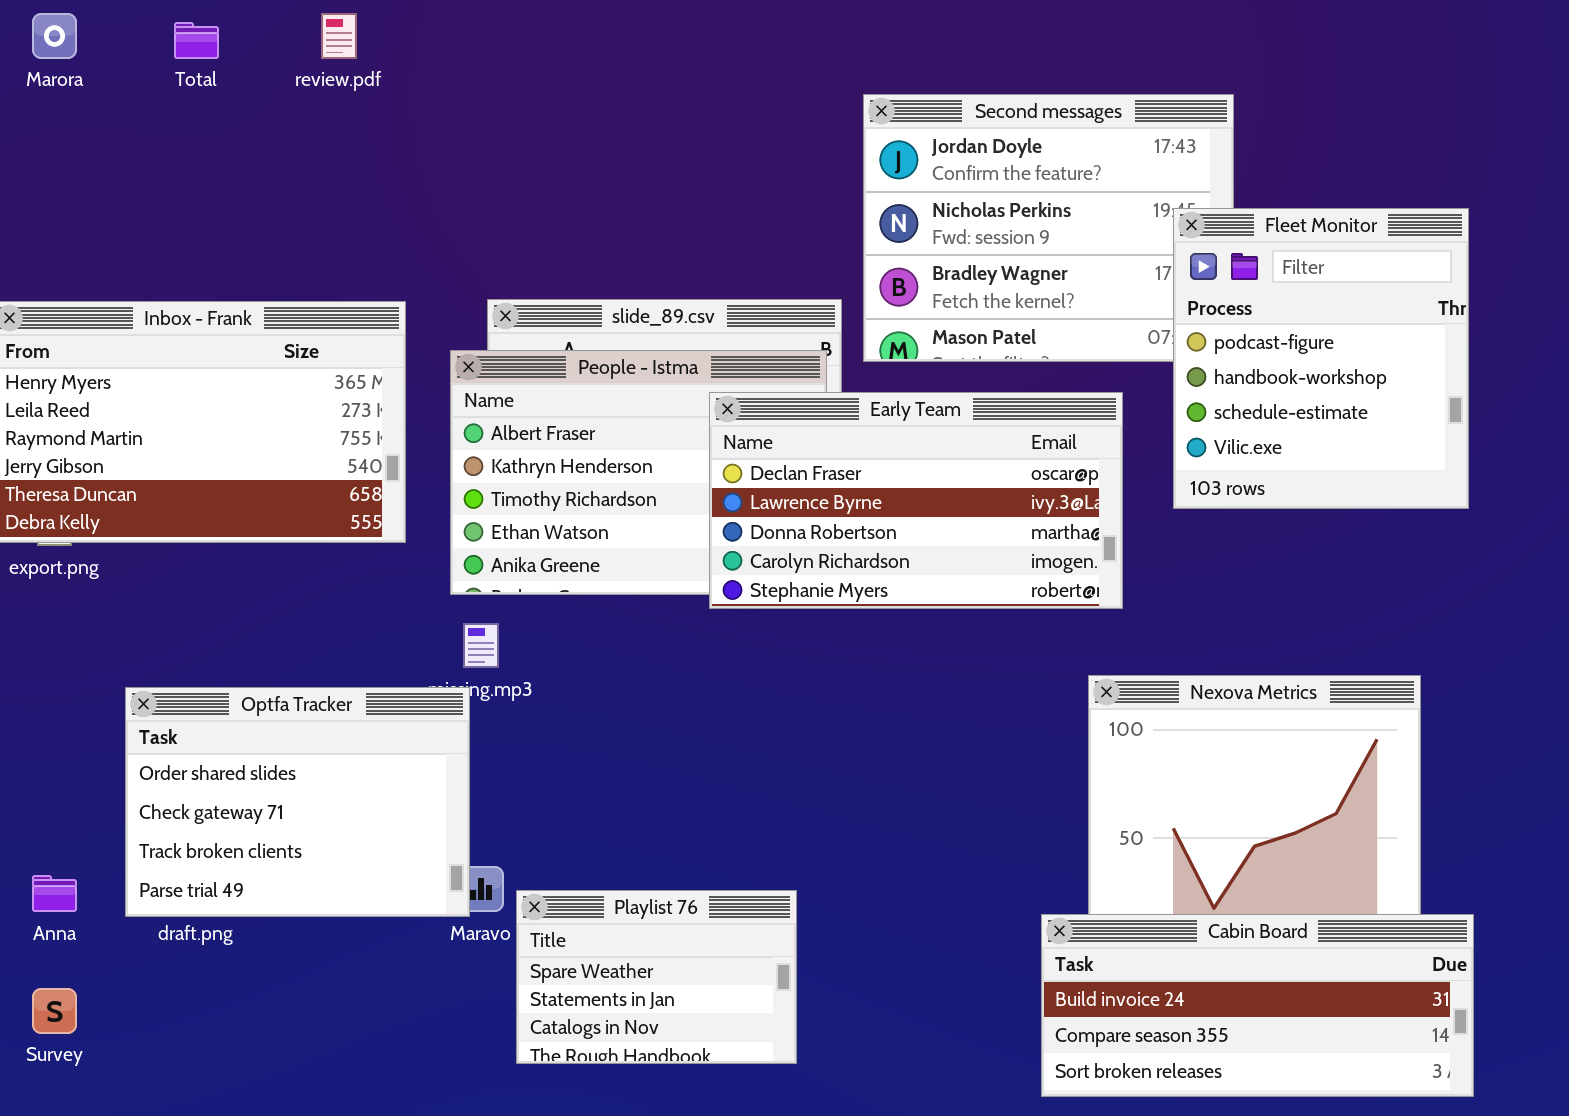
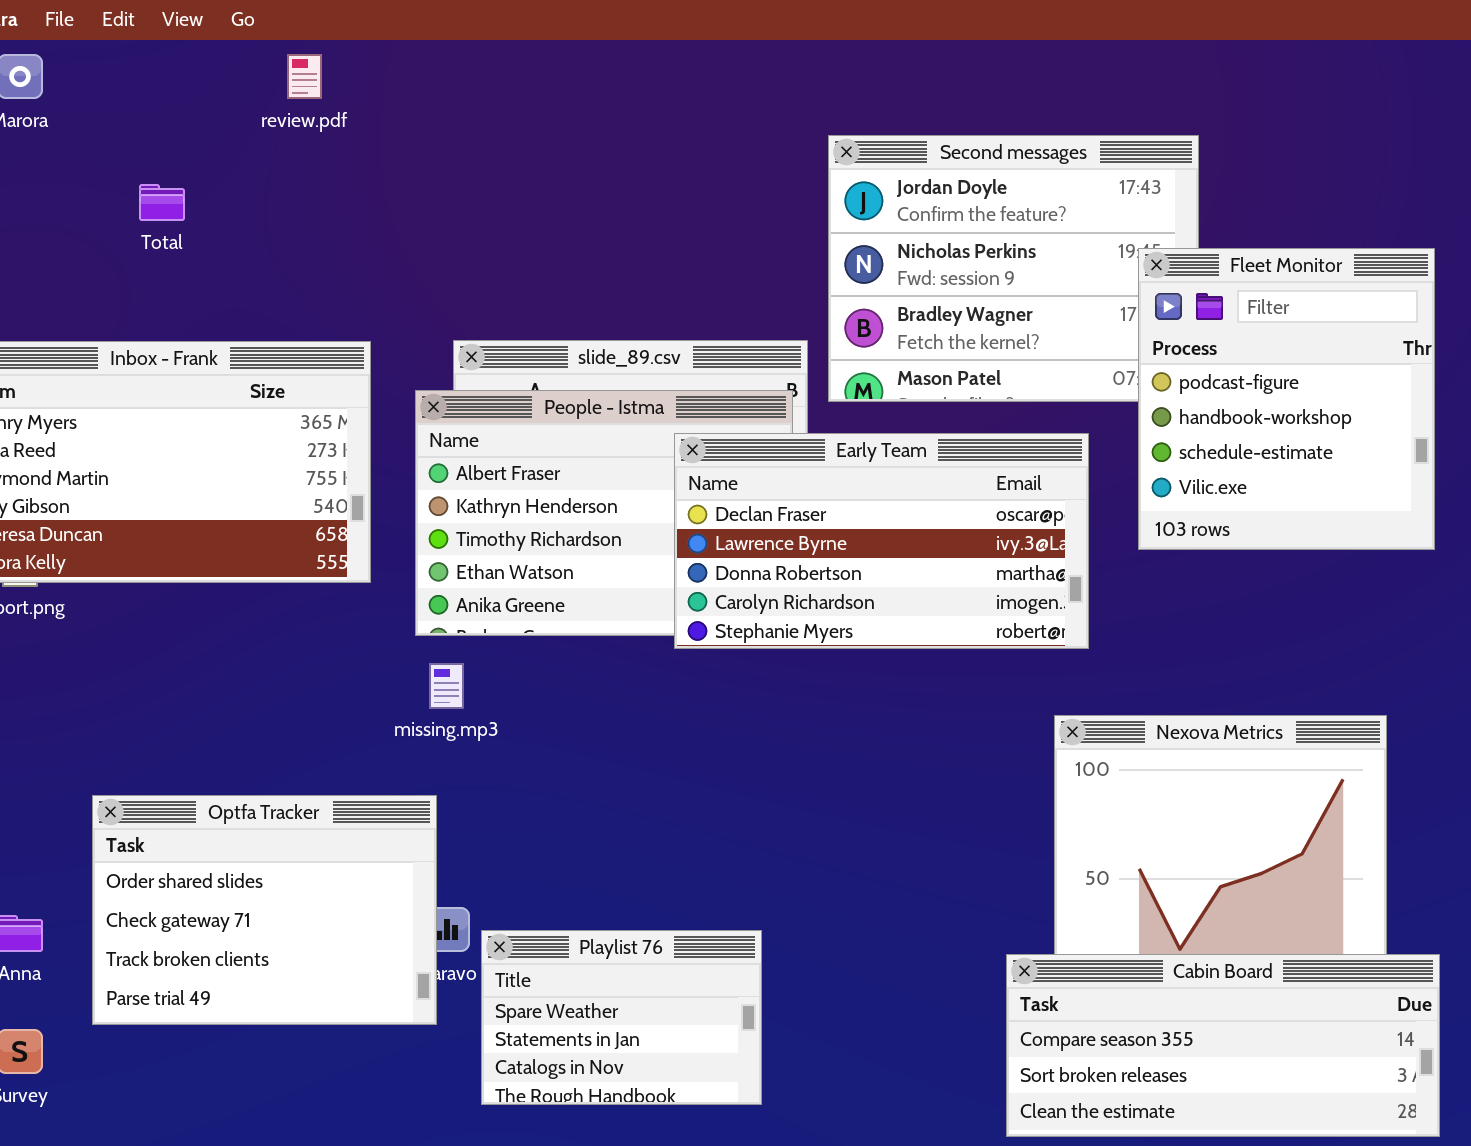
Total: [174,22,219,59] -> [139,184,185,221], moved
Optfa Tracker: [125,687,470,917] -> [92,795,437,1025], moved
Cabin Board: [1041,914,1474,1097] -> [1006,954,1440,1137], scrolled down 1 row

